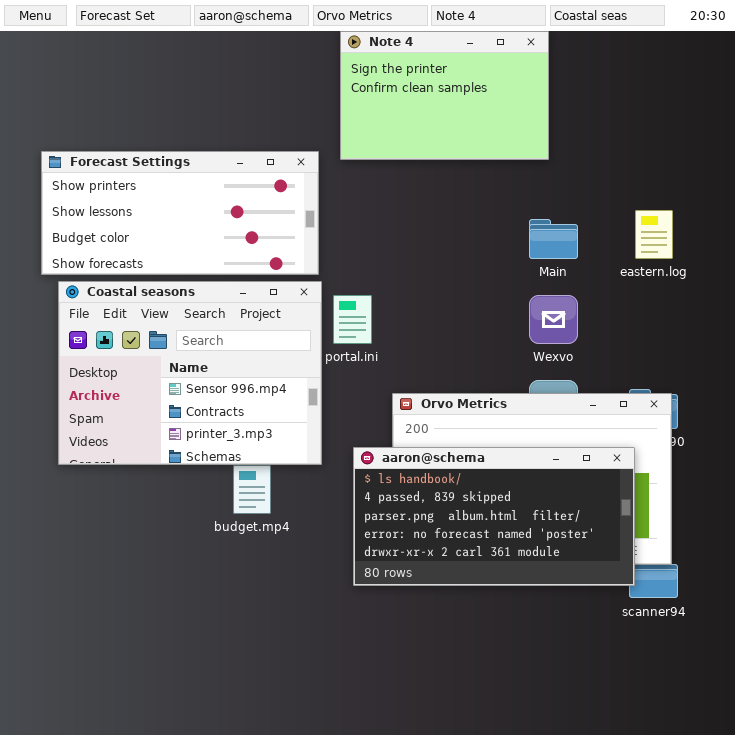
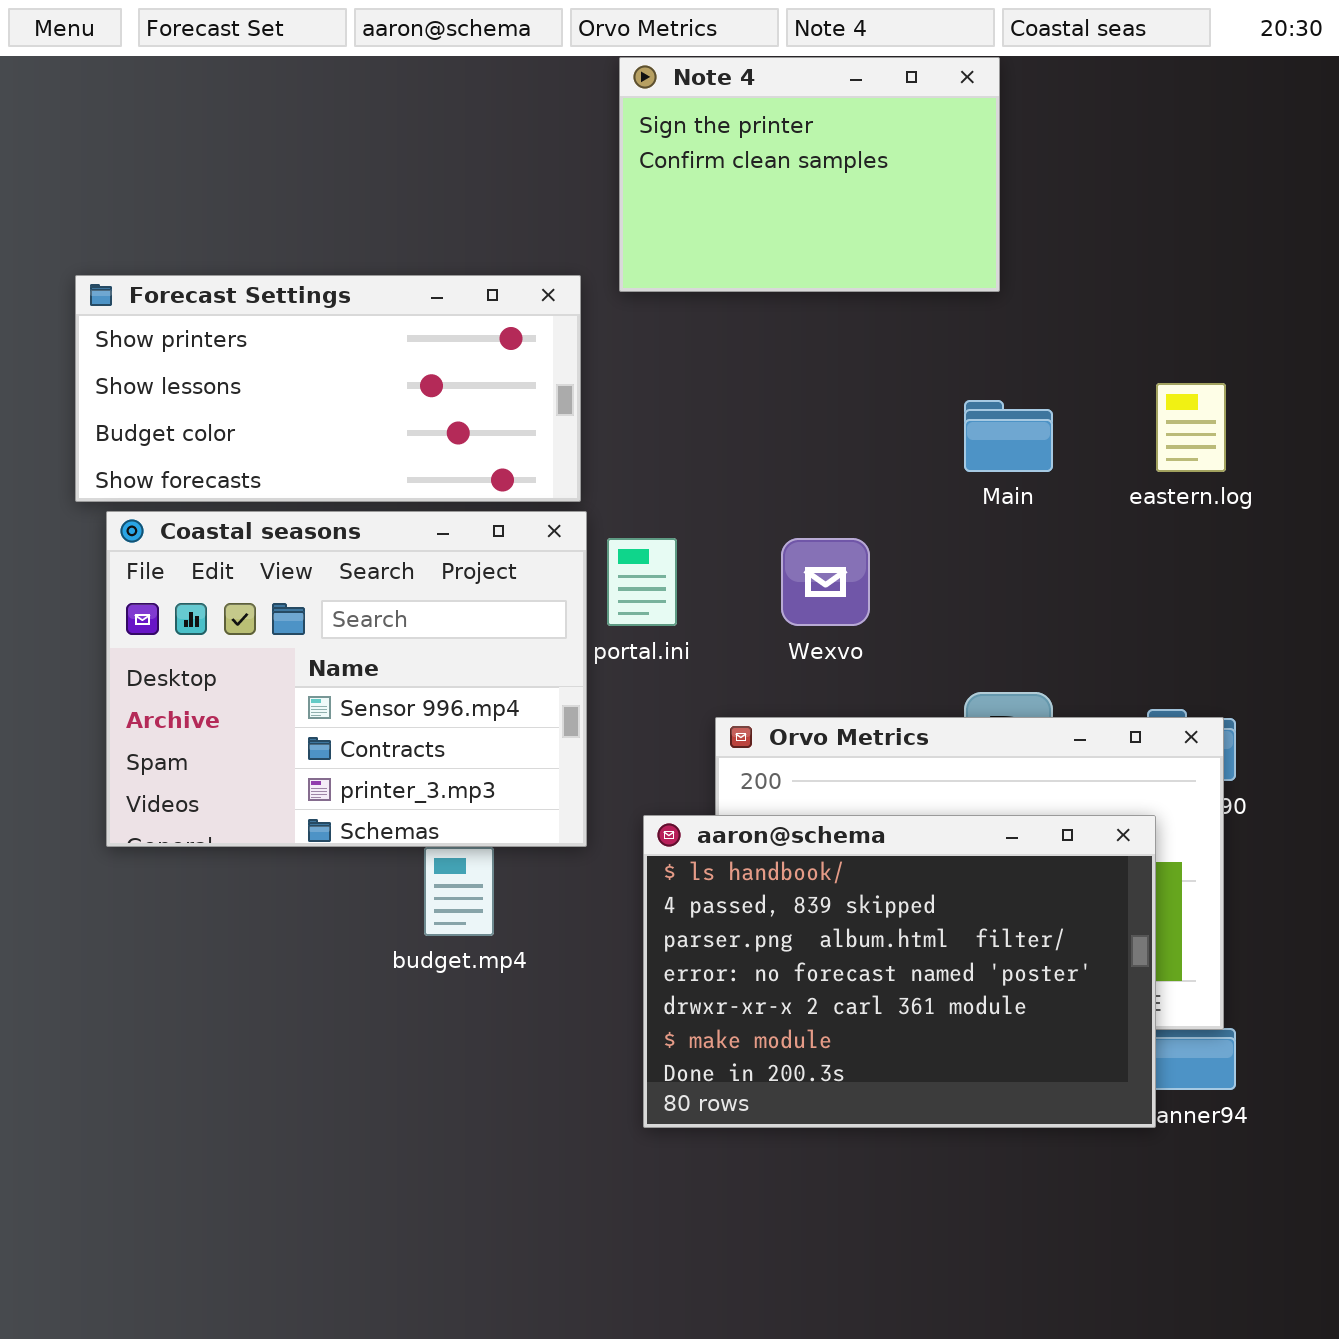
Wexvo: [529,295,578,344] -> [781,538,870,626], moved
aaron@schema: [353,447,635,586] -> [643,815,1156,1128], resized

